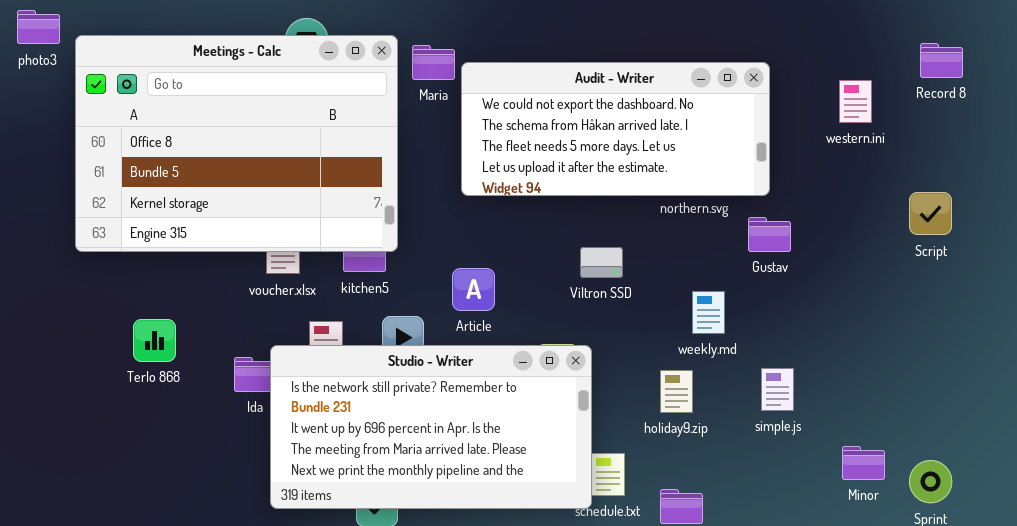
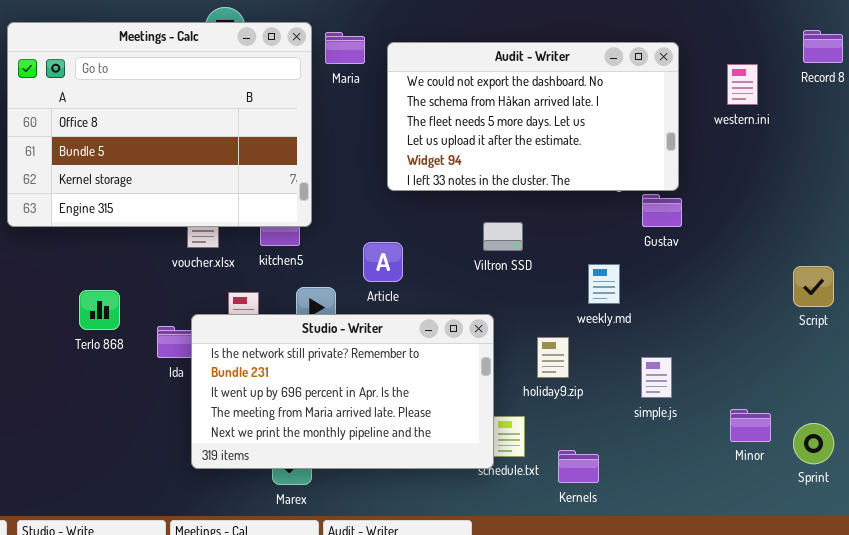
Audit - Writer: [461,62,770,196] -> [387,42,679,191], moved, resized
Script: [909,192,952,235] -> [793,266,834,307], moved
Terlo 868: [133,319,176,362] -> [79,290,120,330], moved
simple.js: [761,368,794,411] -> [641,357,672,398], moved
holiday9.zip: [660,370,693,413] -> [537,337,569,378], moved

